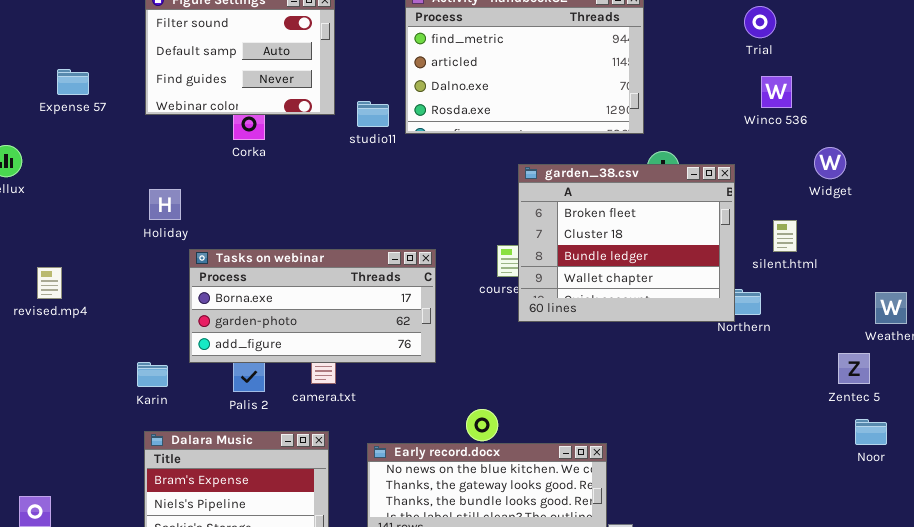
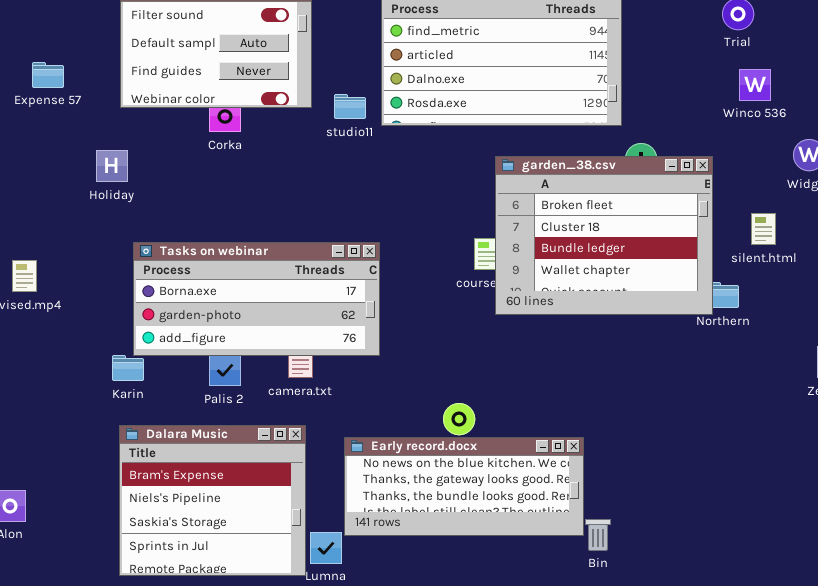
Holiday: [149,189,181,220] -> [96,150,128,182], moved
Tasks on webinar: [189,249,436,363] -> [133,242,380,356], moved

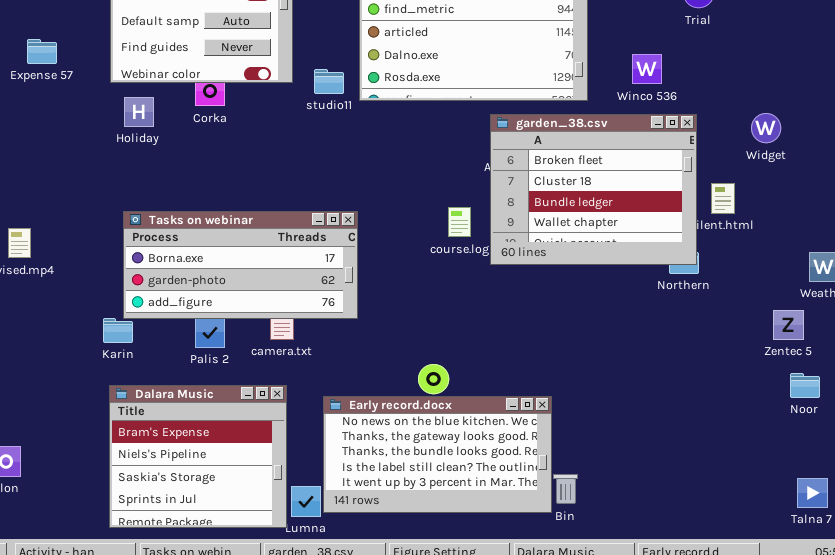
Winco 536: [739,69,771,101] -> [632,54,662,84], moved
Holiday: [96,150,128,182] -> [124,97,154,127], moved
garden_38.csv: [495,156,713,315] -> [490,114,697,265], moved
Early record.docx: [344,437,584,536] -> [323,396,552,513], resized

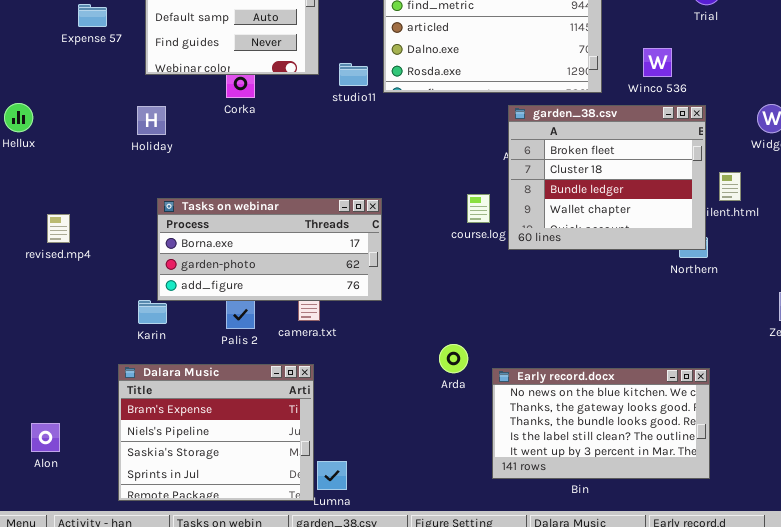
Expense 57: [27,39,57,64] -> [78,4,107,27], moved
Holiday: [124,97,154,127] -> [137,106,166,135], moved
Dalara Music: [109,385,287,528] -> [118,364,314,501], resized
Early record.docx: [323,396,552,513] -> [492,368,710,479], moved

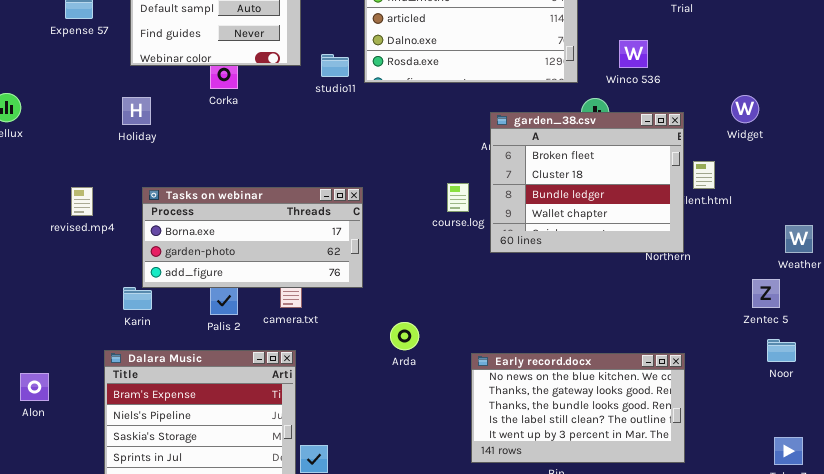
garden_38.csv: [508,105,706,250] -> [490,112,684,253], moved
revised.mp4: [47,214,70,243] -> [71,187,93,216], moved
Arda: [439,344,468,373] -> [390,322,419,350], moved
Alon: [31,423,60,452] -> [20,373,49,401], moved

